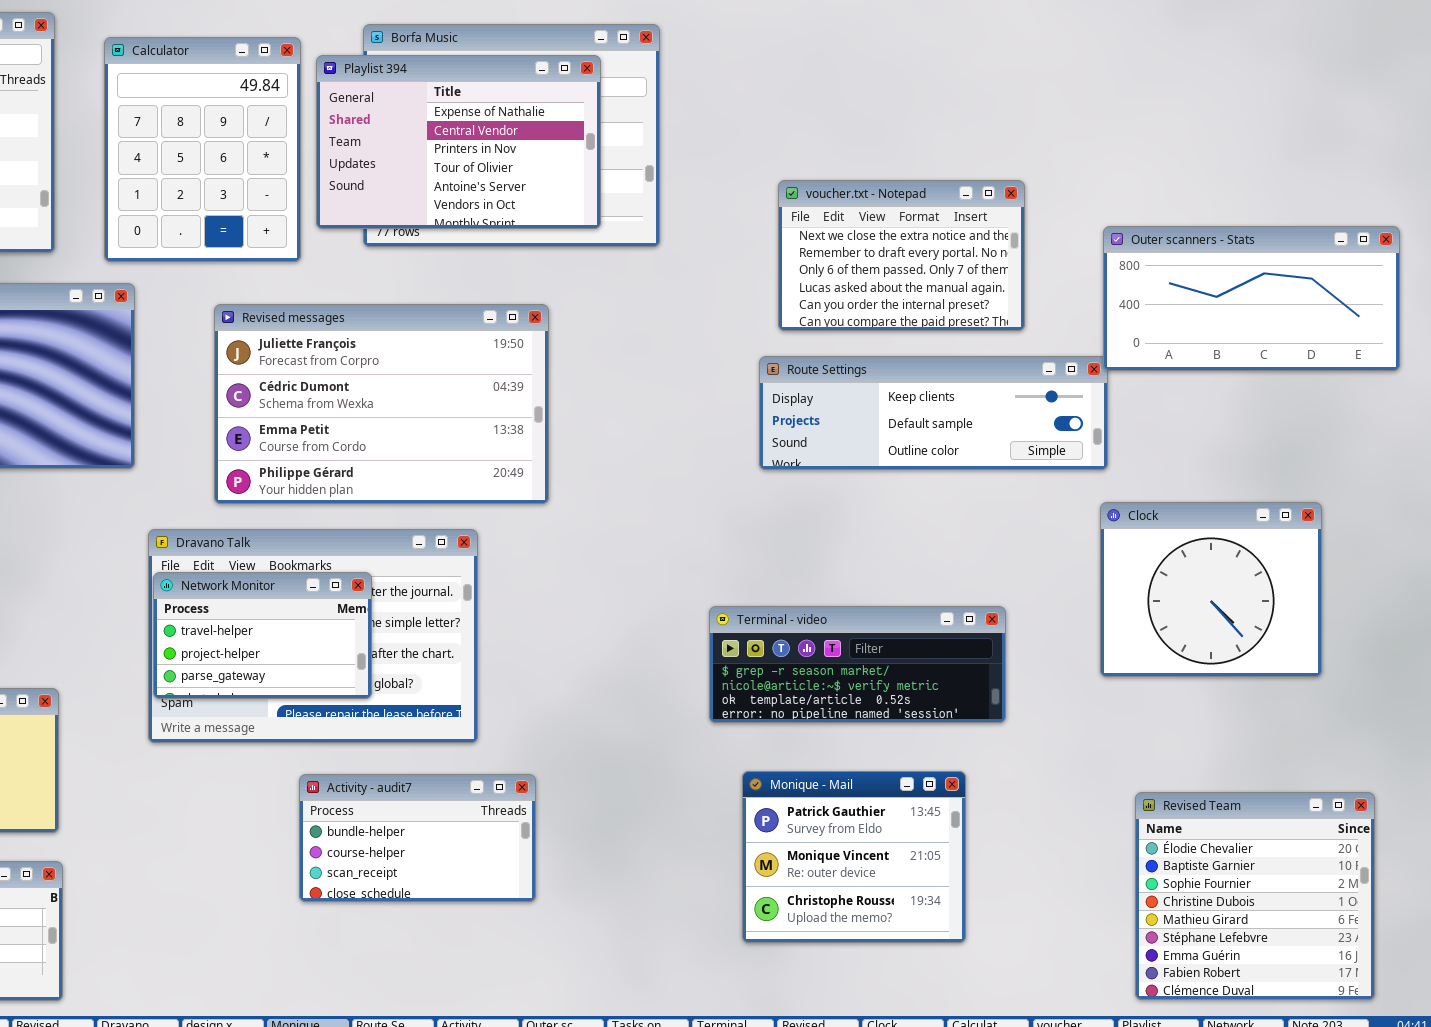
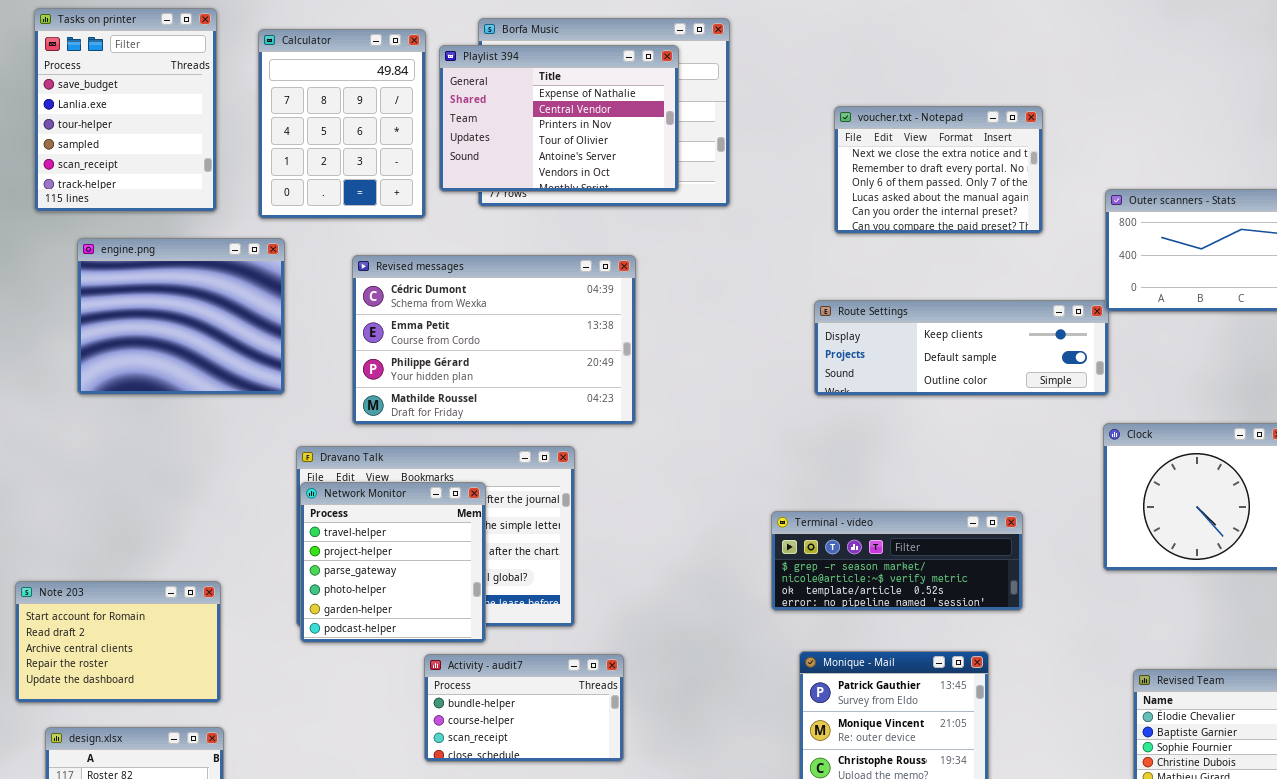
voucher.txt - Notepad: [778,180,1025,331] -> [834,106,1043,234], moved
Revised messages: [214,304,549,504] -> [352,255,636,425], scrolled down 1 row
Network Monitor: [153,572,372,699] -> [300,482,486,643], resized

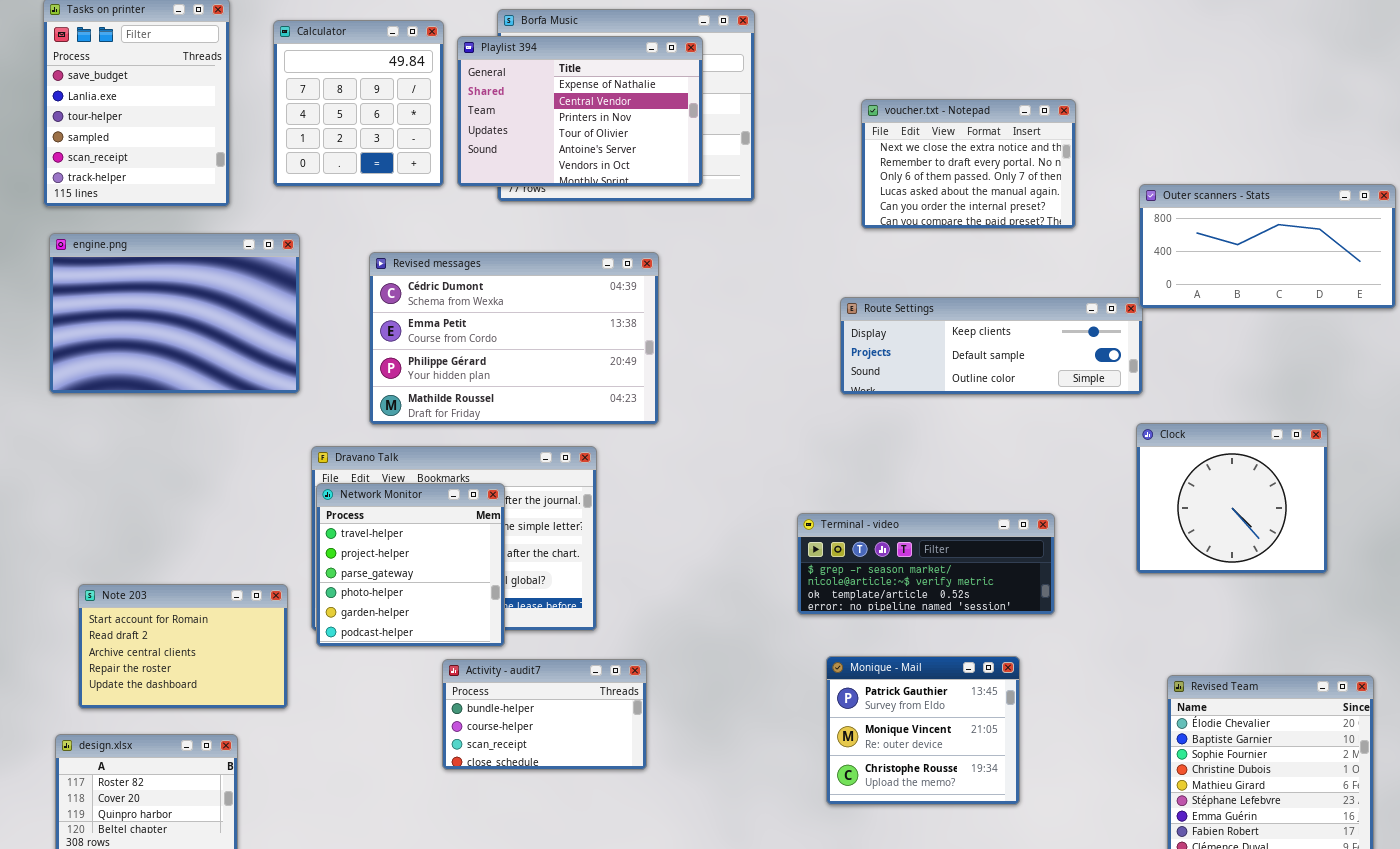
Calculator: [258,29,426,219] -> [273,20,444,187], resized
engine.png: [77,238,285,395] -> [49,233,300,394], resized
Note 203: [15,581,221,703] -> [78,584,288,709], moved

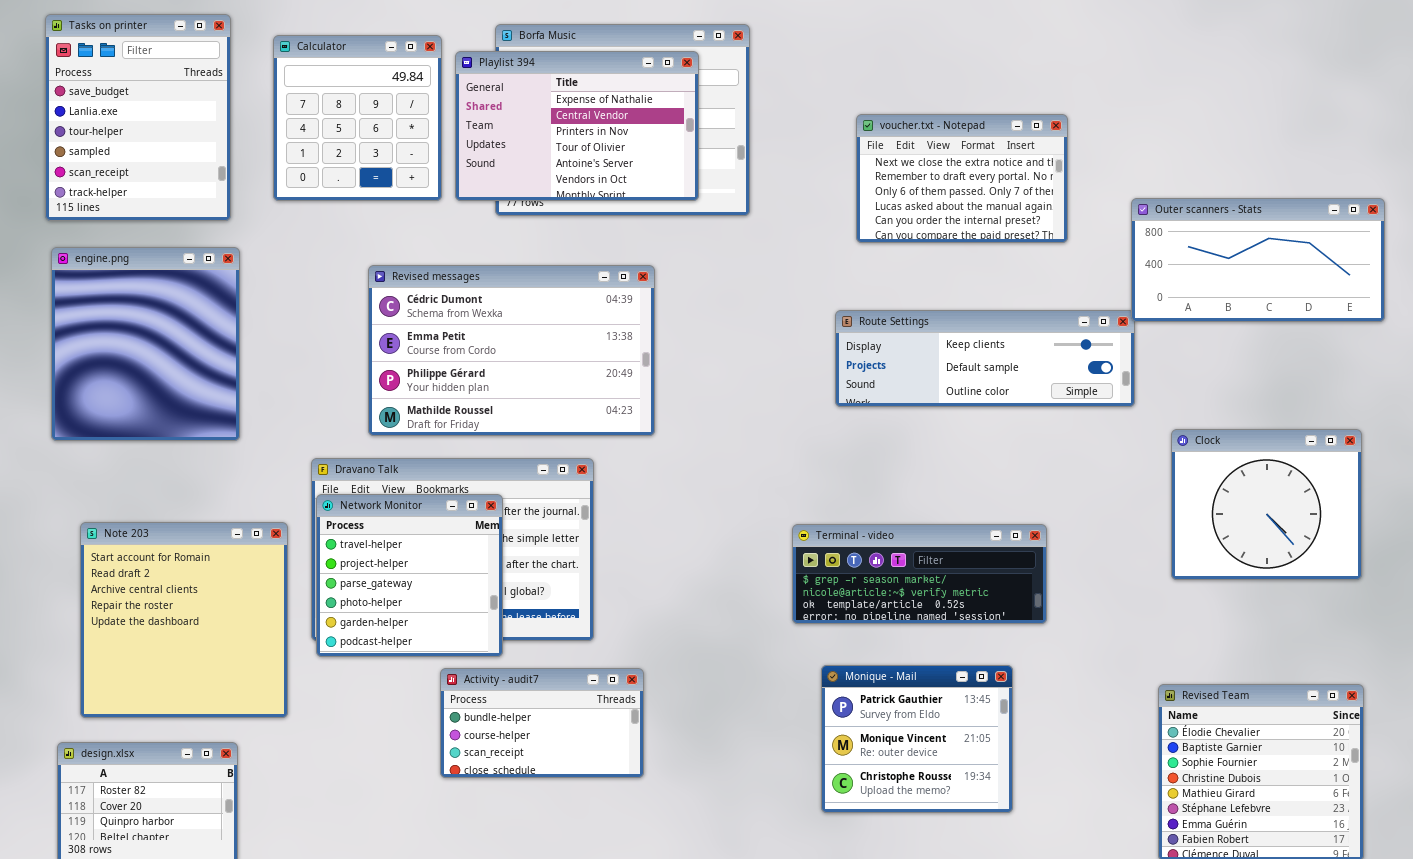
engine.png: [49,233,300,394] -> [51,247,240,441], resized
Clock: [1136,423,1328,574] -> [1171,429,1362,580], moved
Note 203: [78,584,288,709] -> [80,522,288,718], resized

